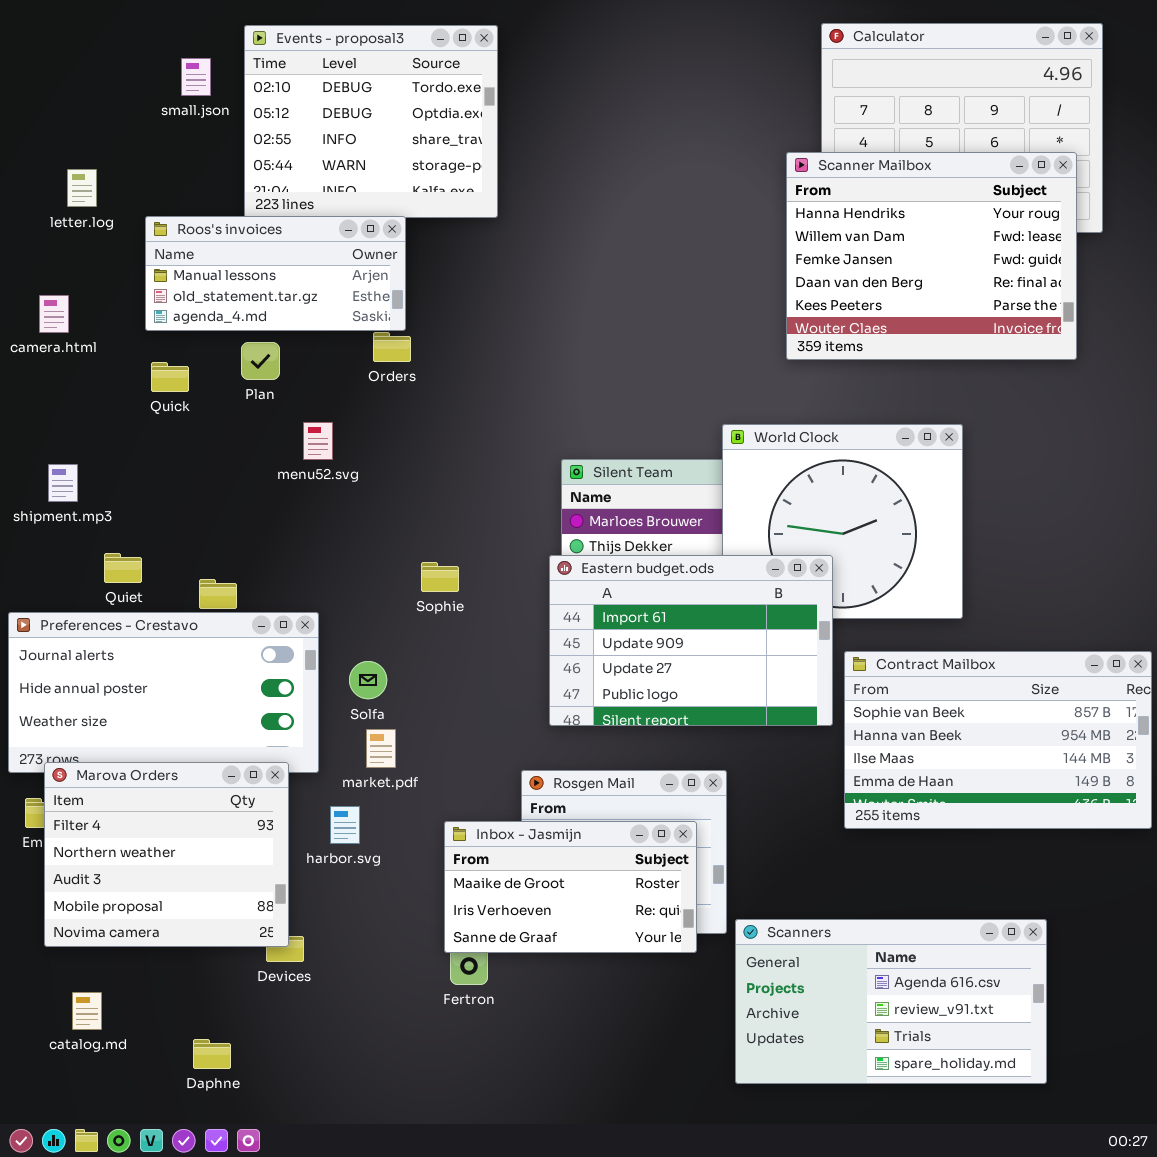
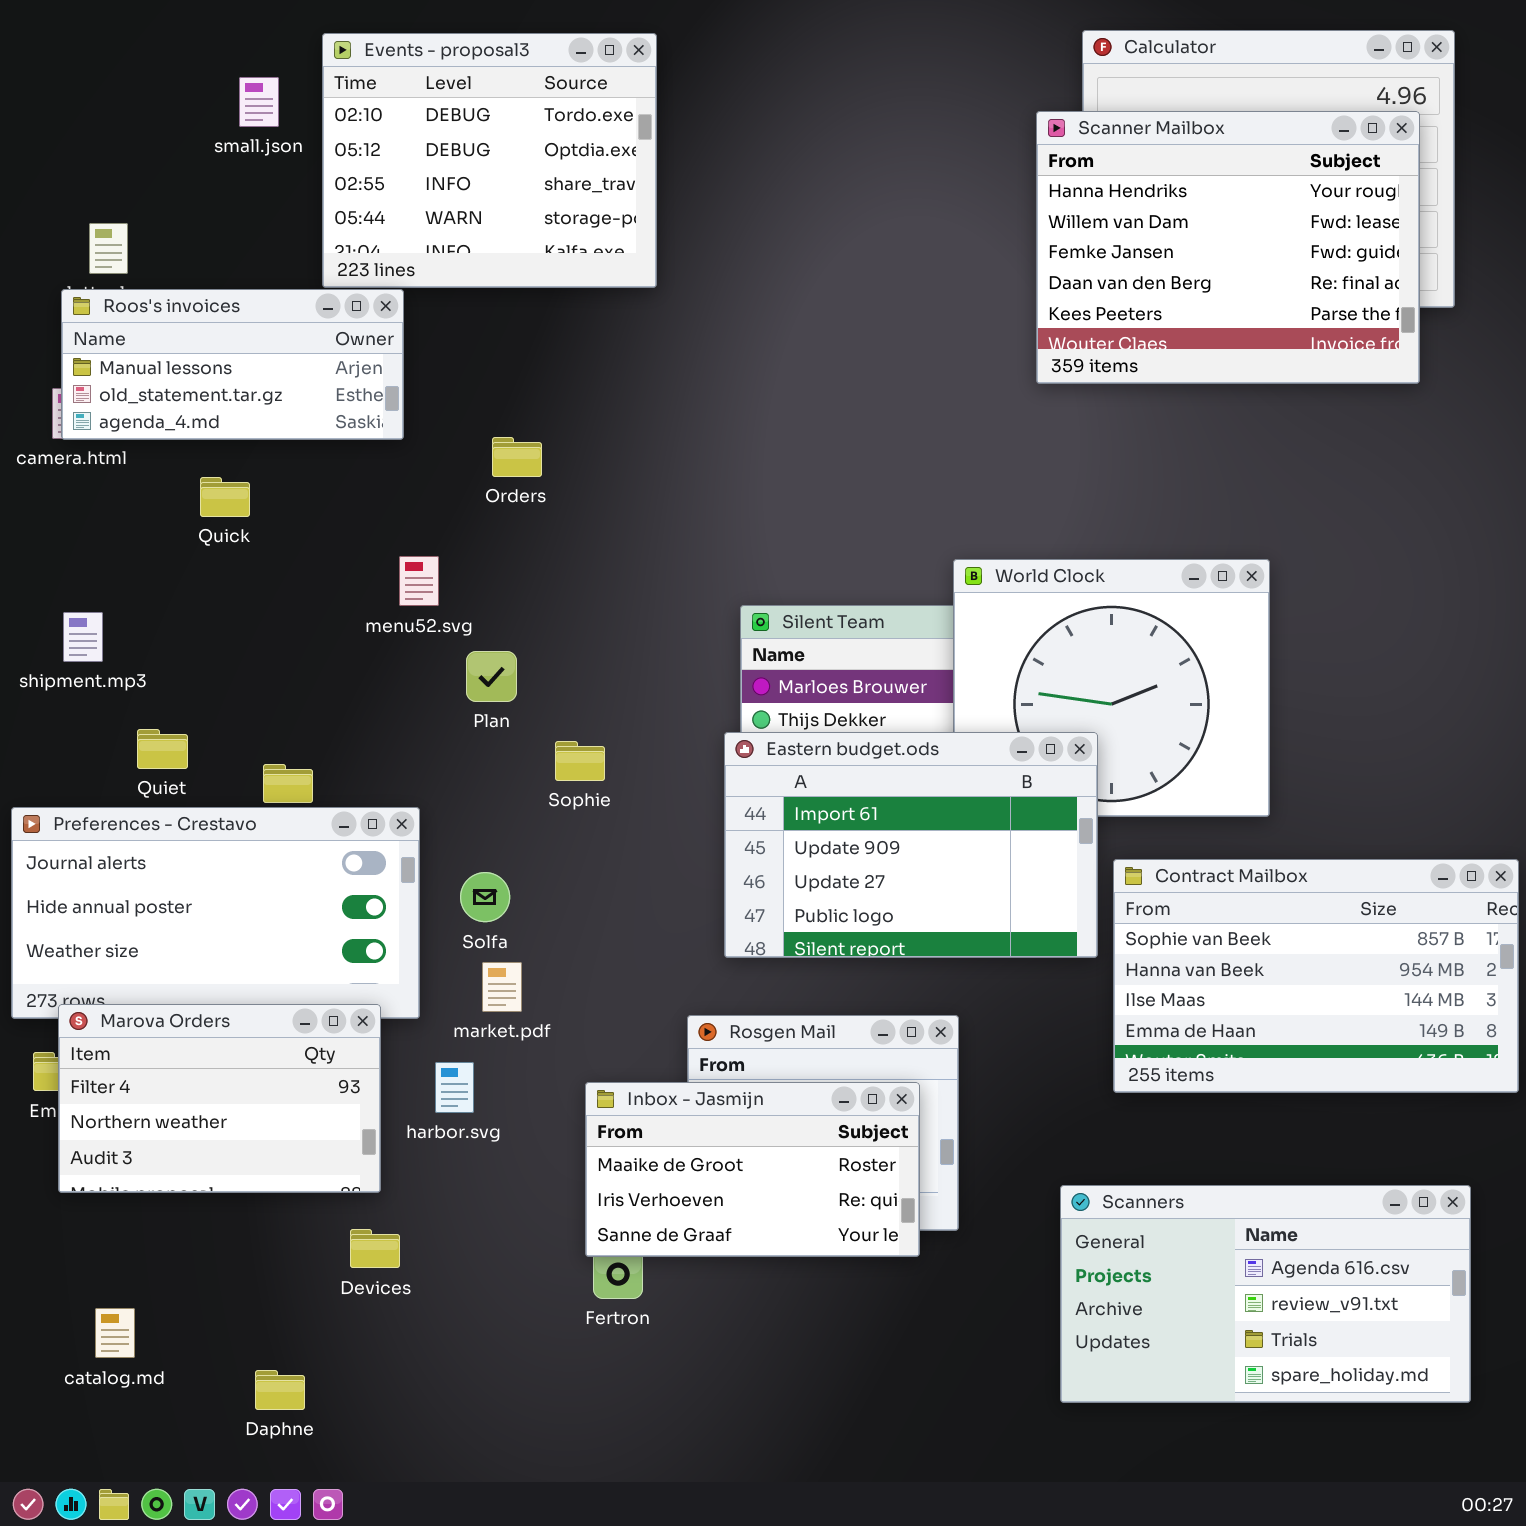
Scanner Mailbox: [786,152,1077,360] -> [1036,111,1420,384], moved
Roos's invoices: [145,216,406,331] -> [61,289,404,440], moved
Plan: [241,342,280,380] -> [466,651,517,702], moved
Marova Orders: [44,762,289,947] -> [58,1004,381,1193], resized
Scanners: [735,919,1047,1084] -> [1060,1185,1471,1403], moved

